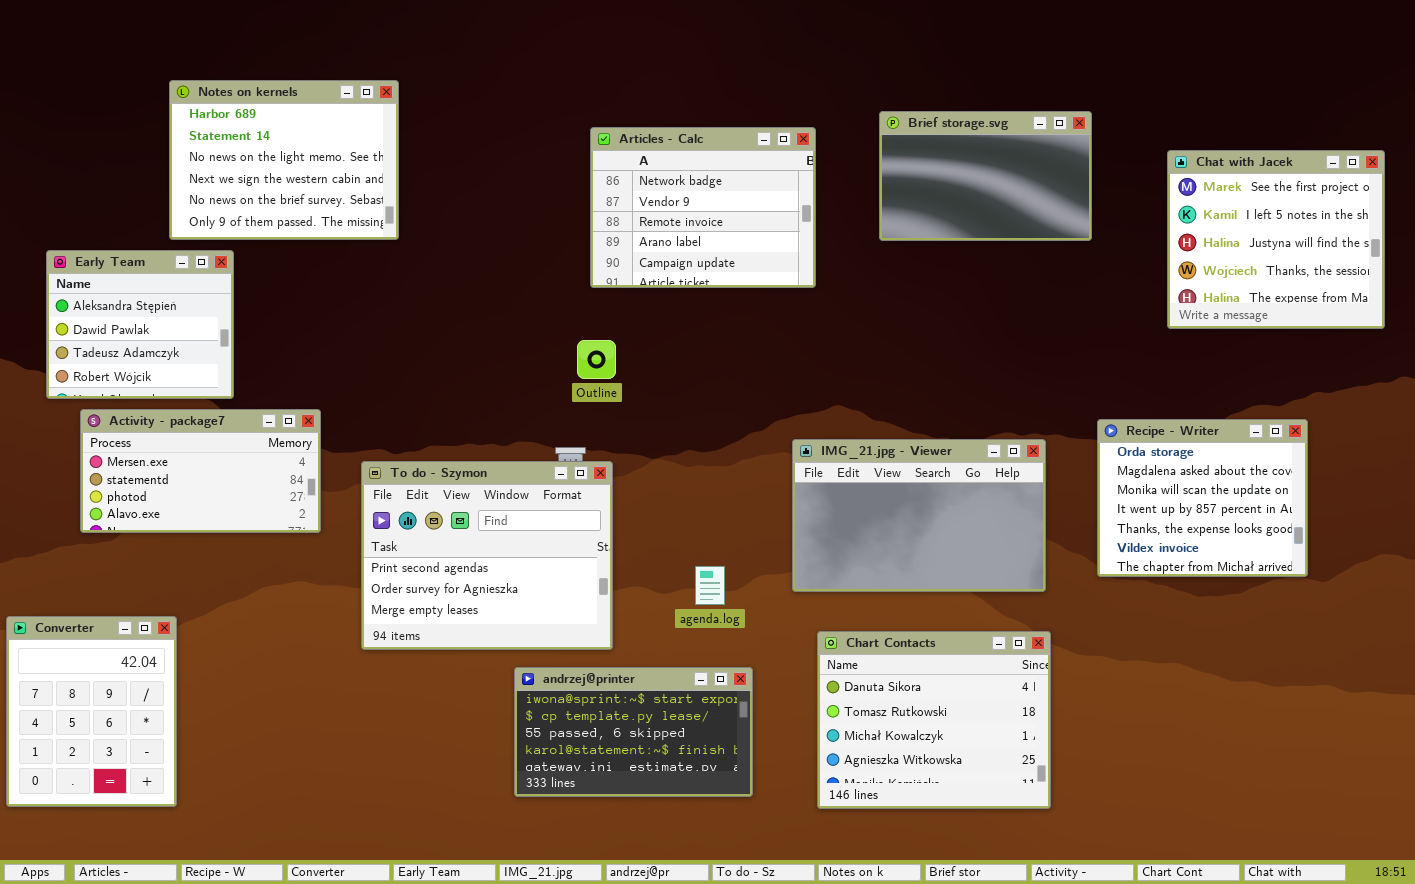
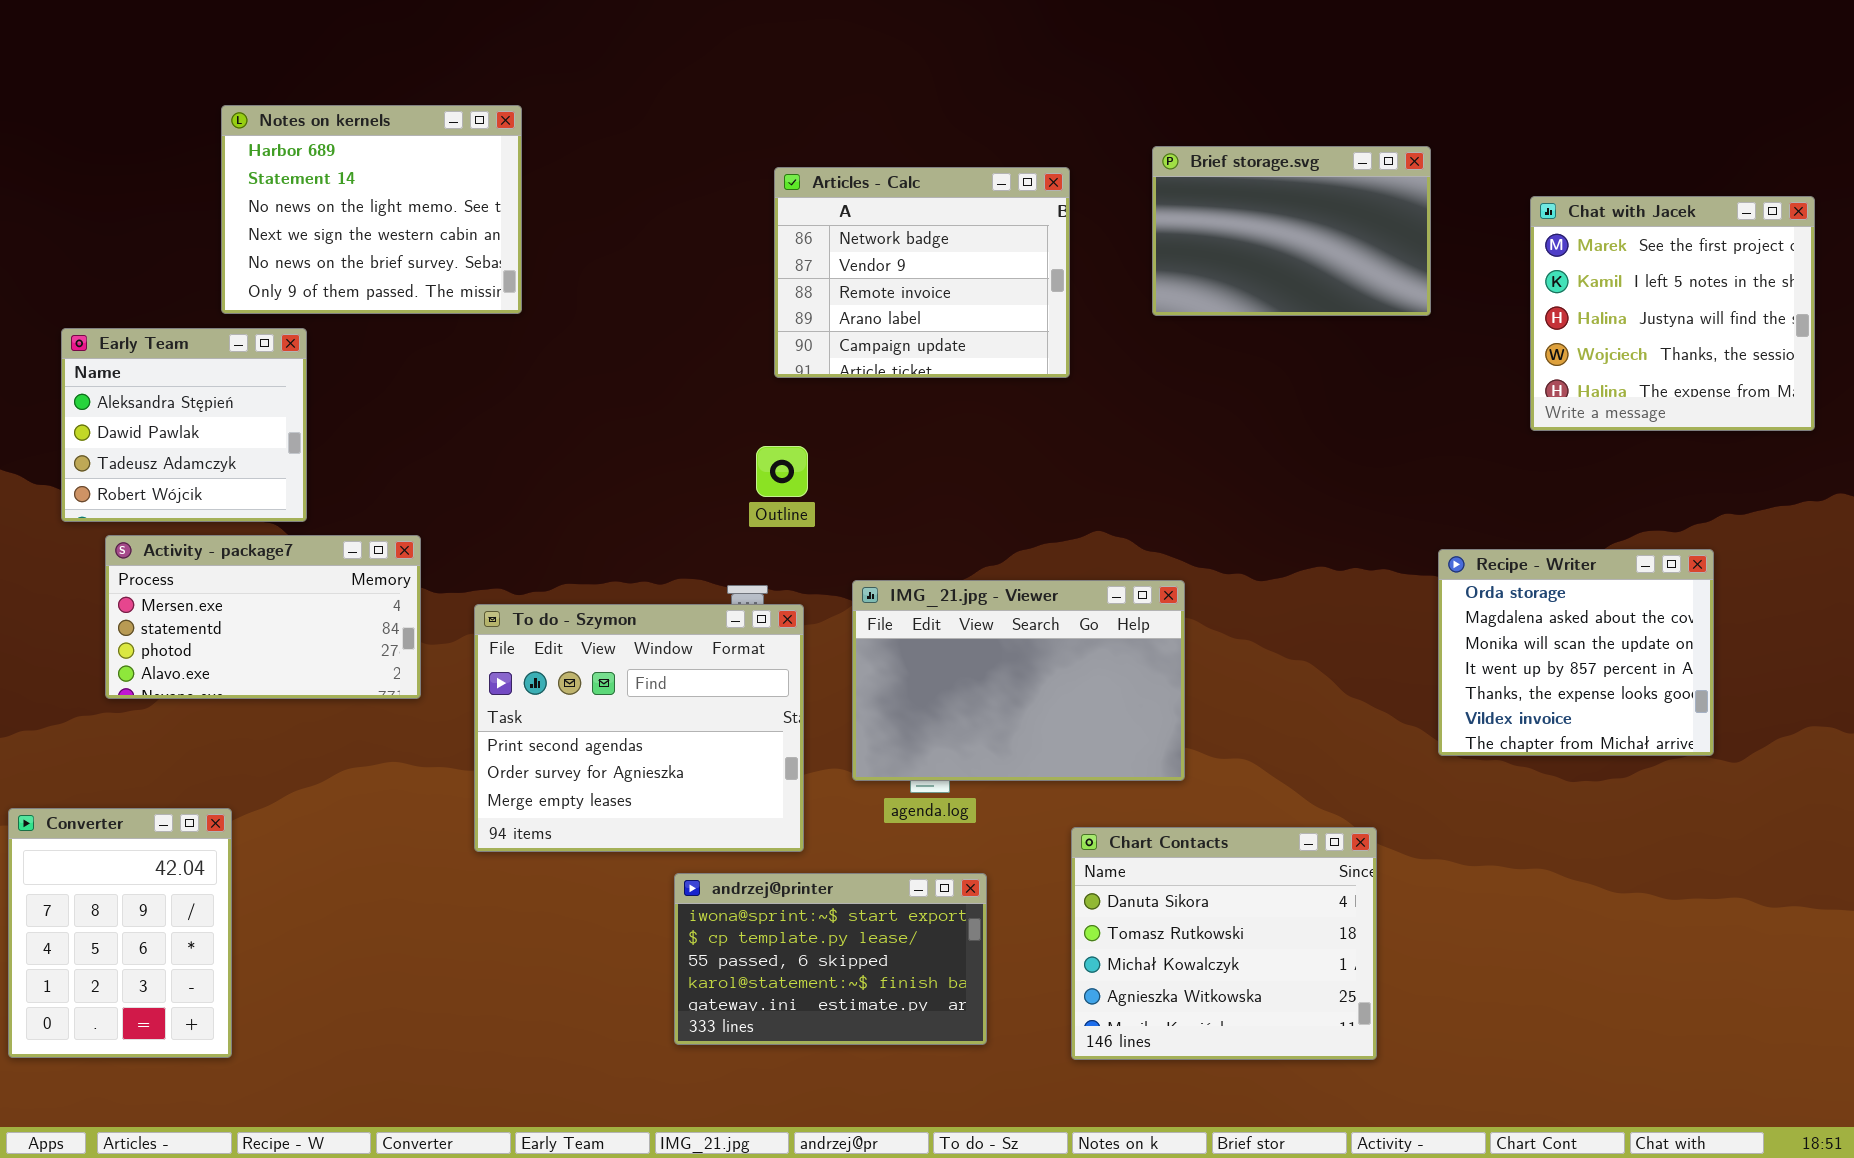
IMG_21.jpg - Viewer: [792,439,1046,592] -> [852,580,1185,781], moved

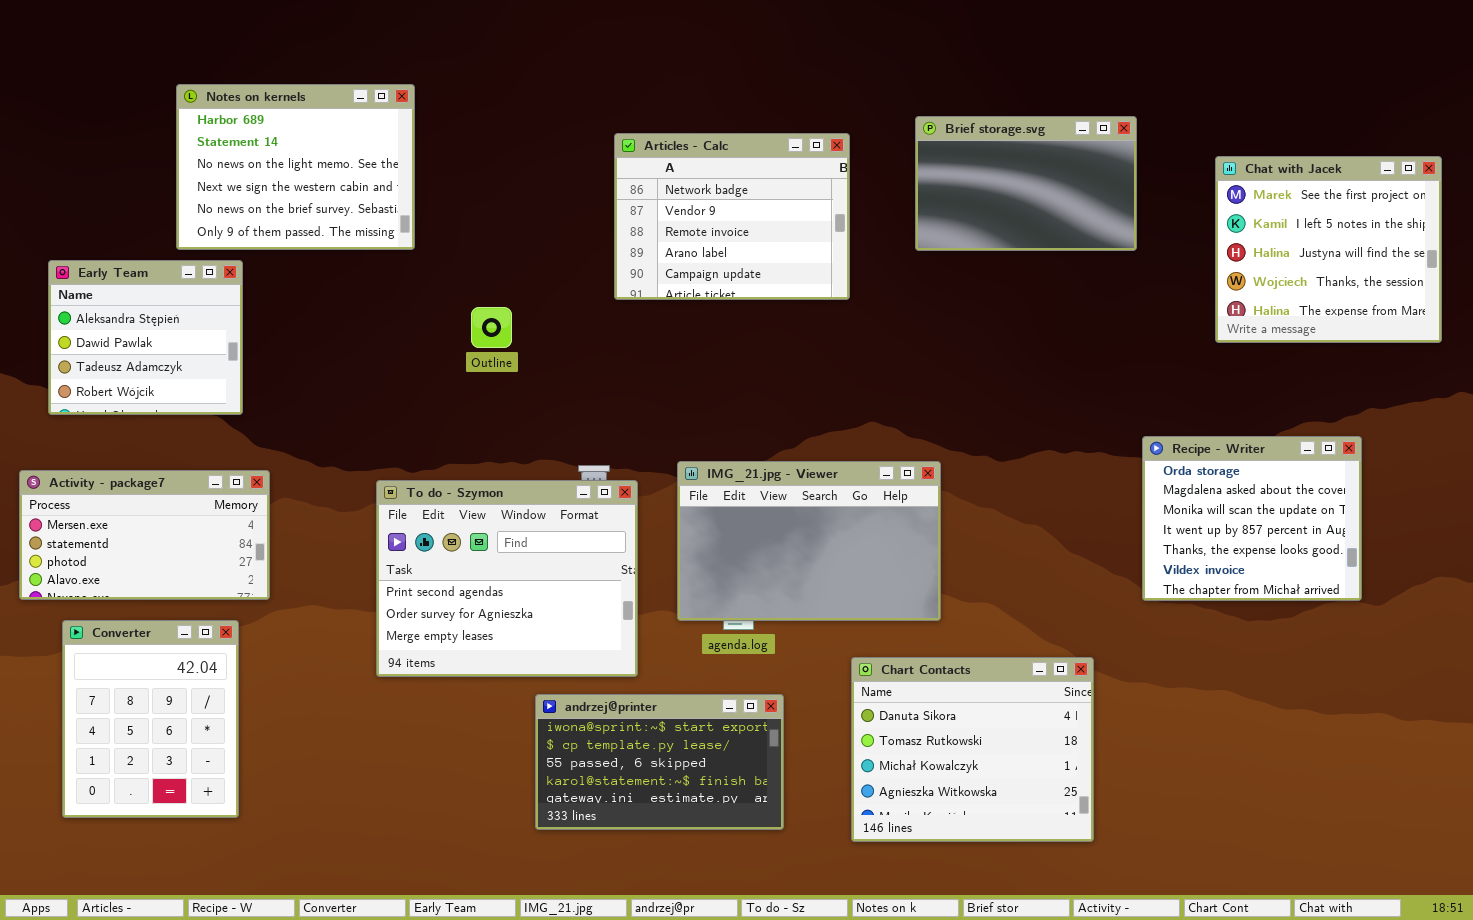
Outline: [756,446,808,497] -> [471,307,512,348], moved
Activity - package7: [105,535,421,699] -> [19,470,270,600], moved
Converter: [8,808,232,1058] -> [62,620,239,818], moved

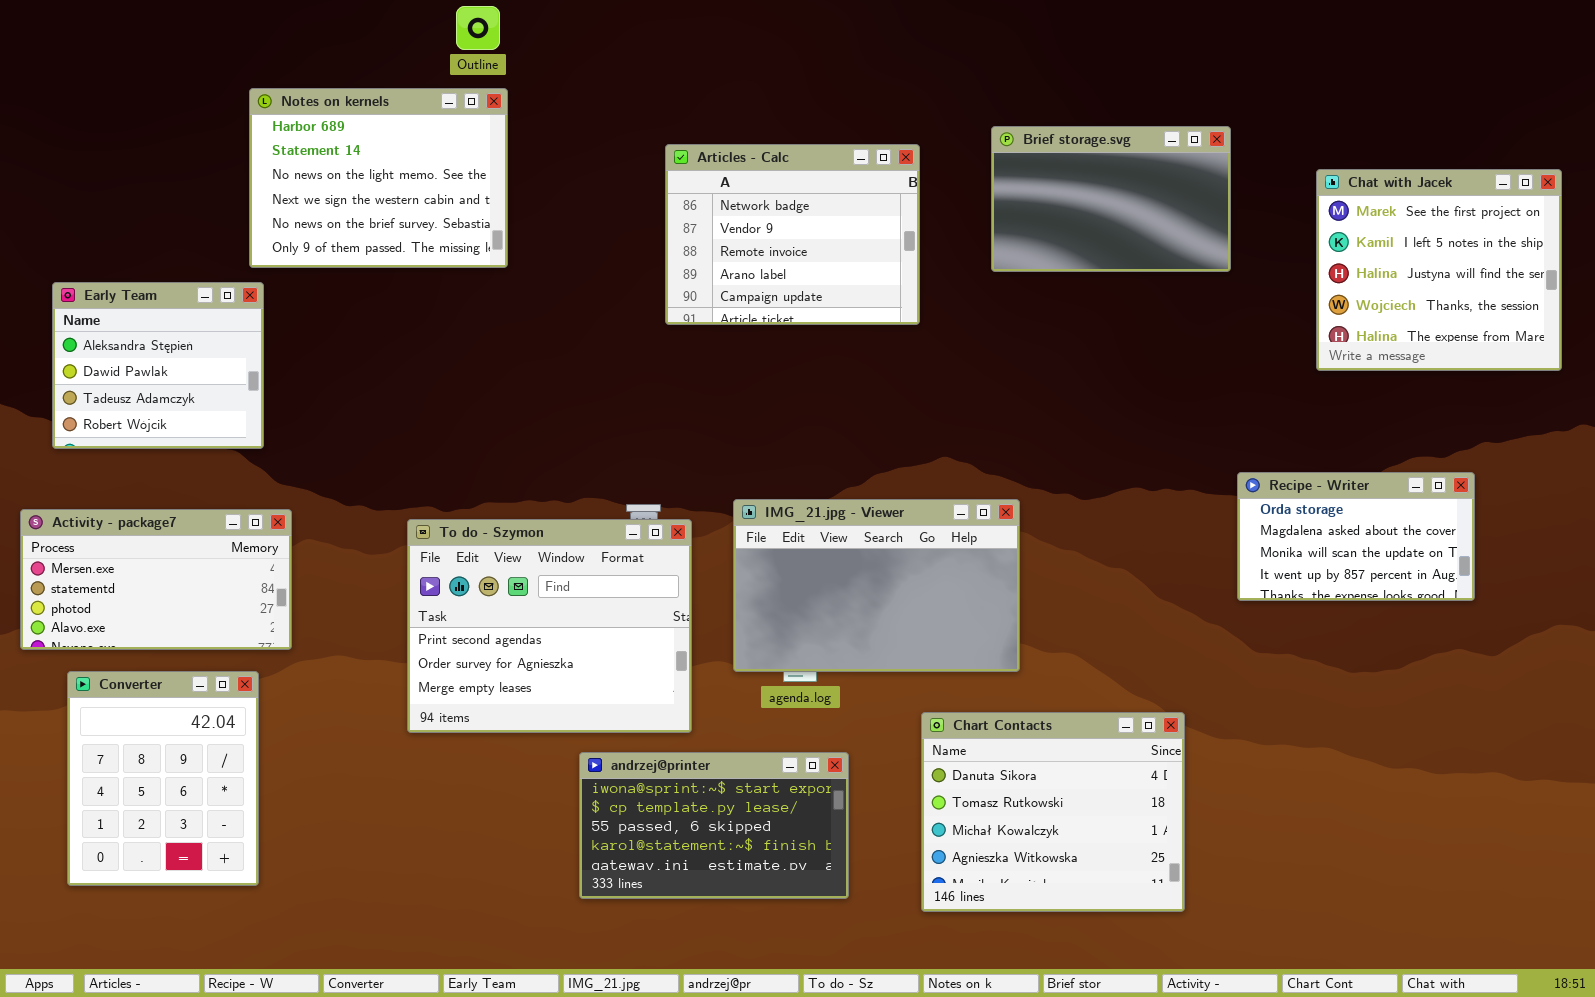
Notes on kernels: [176,84,415,250] -> [249,88,508,268], moved
Outline: [471,307,512,348] -> [456,6,500,50], moved
Recipe - Writer: [1142,436,1362,601] -> [1237,472,1475,601], resized

